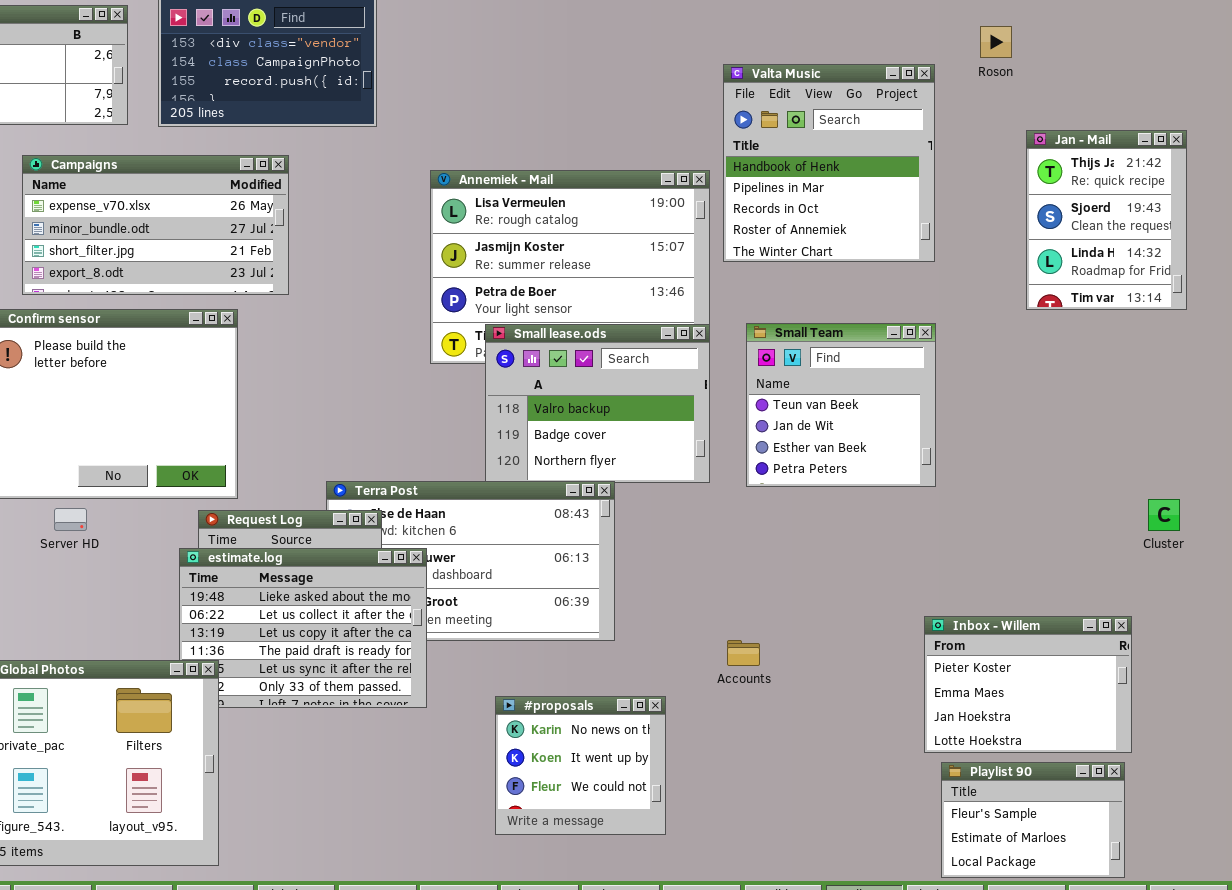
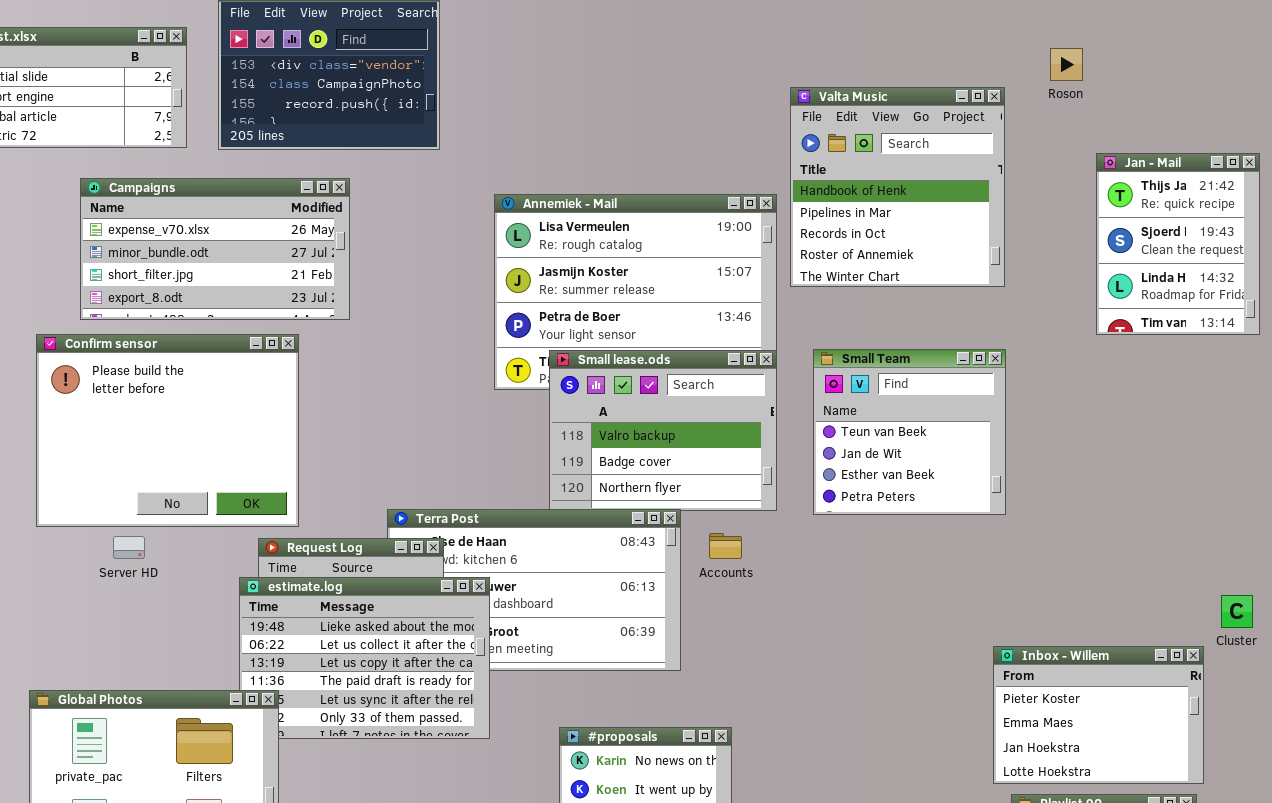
Cluster: [1148,499,1180,531] -> [1221,595,1253,628], moved
Accounts: [727,640,760,666] -> [709,533,742,559], moved

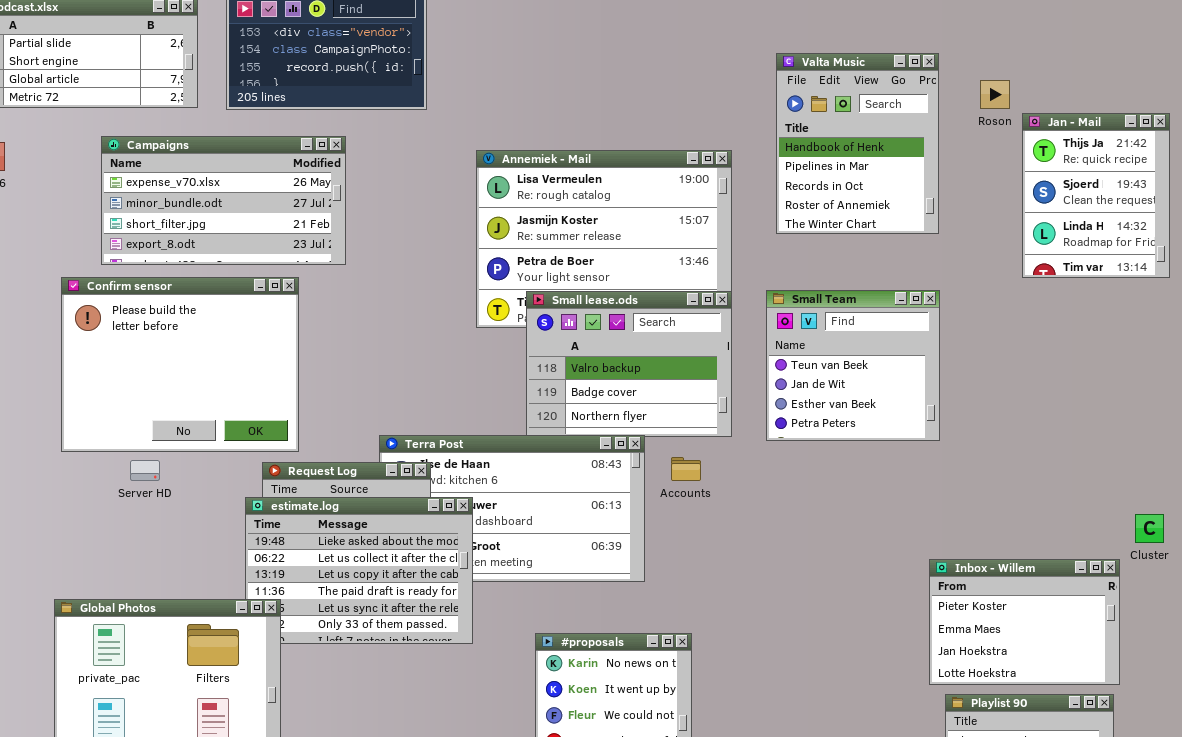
Roson: [1050,48,1083,81] -> [980,80,1010,109], moved
Valta Music: [790,87,1005,287] -> [776,53,939,234], resized

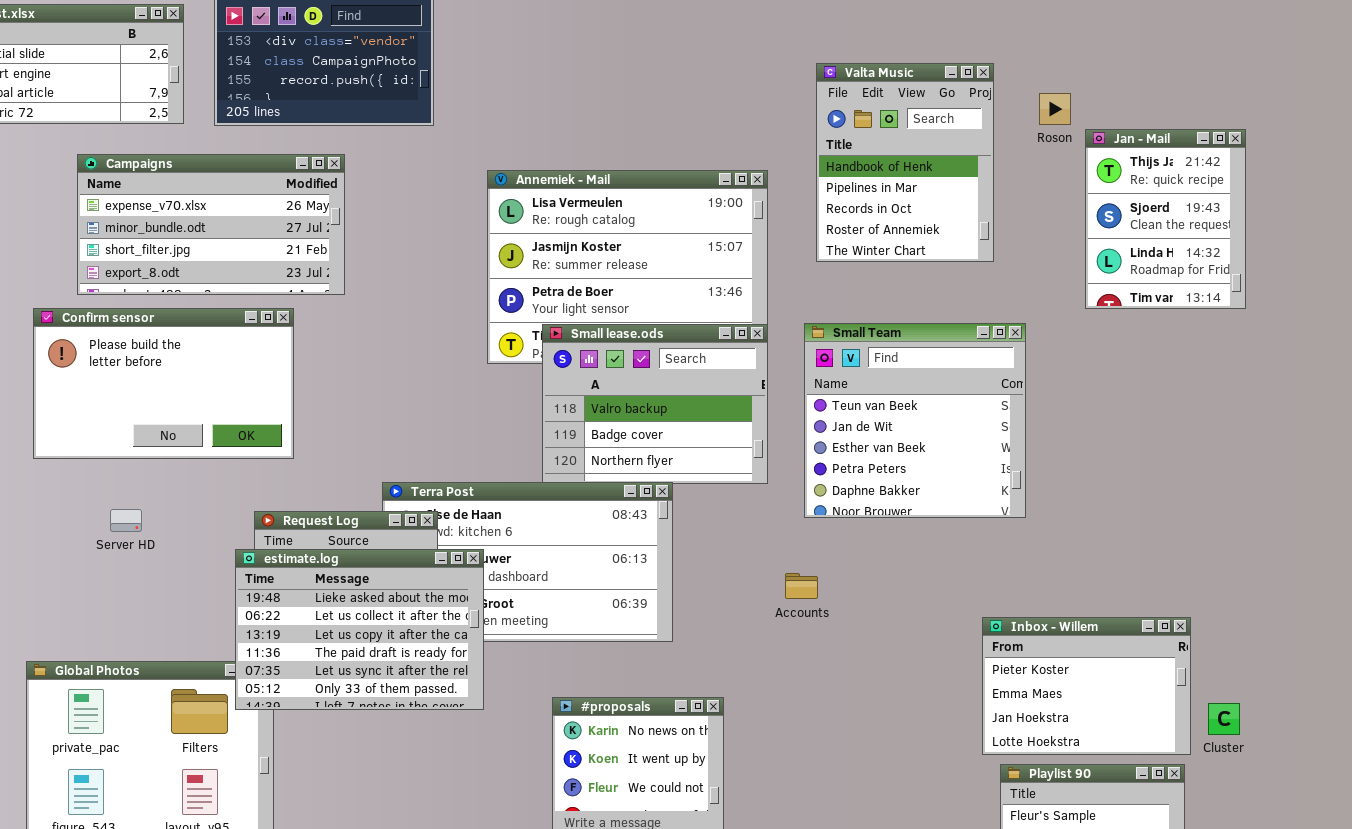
Confirm sensor: [61,277,299,452] -> [33,308,294,459], resized
Small Team: [766,290,940,441] -> [804,323,1026,518], resized
Accounts: [671,457,701,481] -> [785,573,818,599], moved
estimate.log: [245,497,473,644] -> [235,549,484,710], raised
Cluster: [1135,514,1164,543] -> [1208,703,1240,735], moved

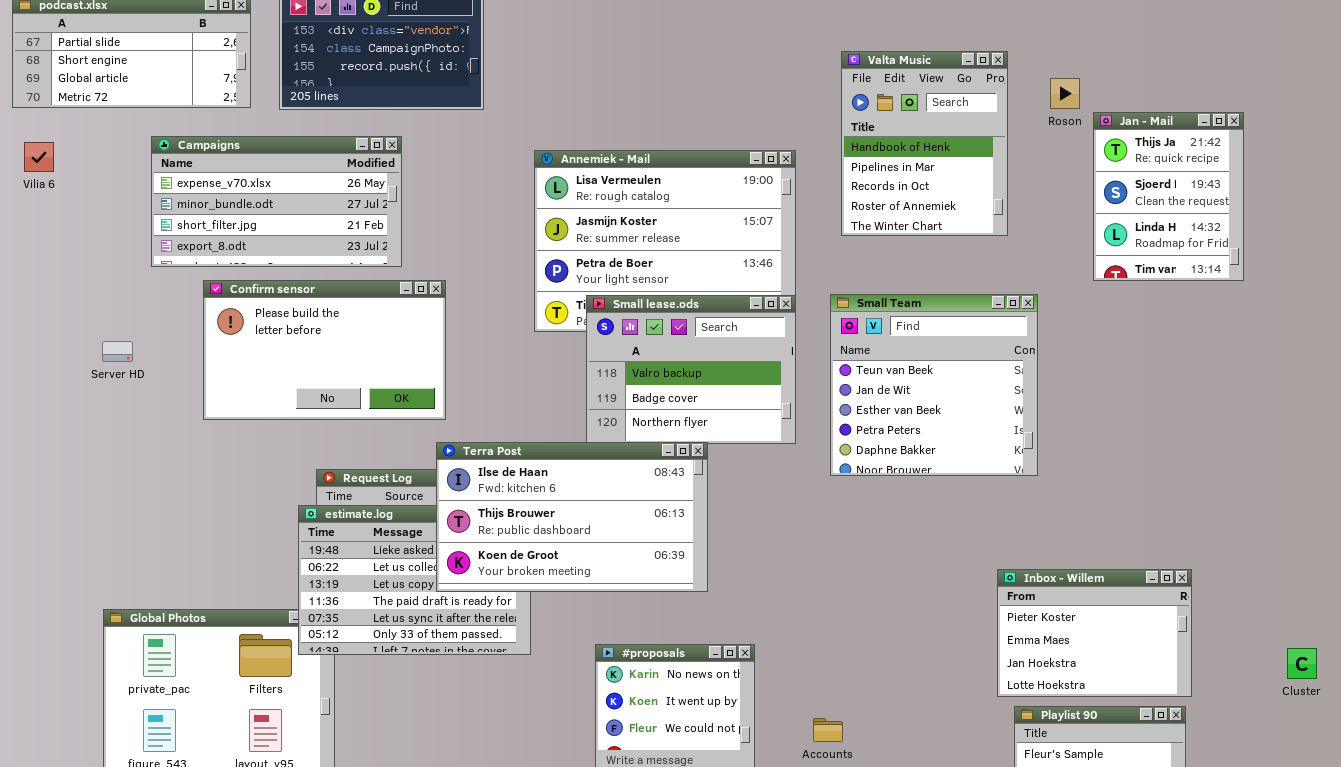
Confirm sensor: [33,308,294,459] -> [203,280,446,420], moved
Terra Post: [382,482,673,642] -> [436,442,708,592], raised
Server HD: [110,509,142,532] -> [102,341,133,362], moved
Accounts: [785,573,818,599] -> [813,718,843,742], moved
Cluster: [1208,703,1240,735] -> [1287,648,1317,679], moved

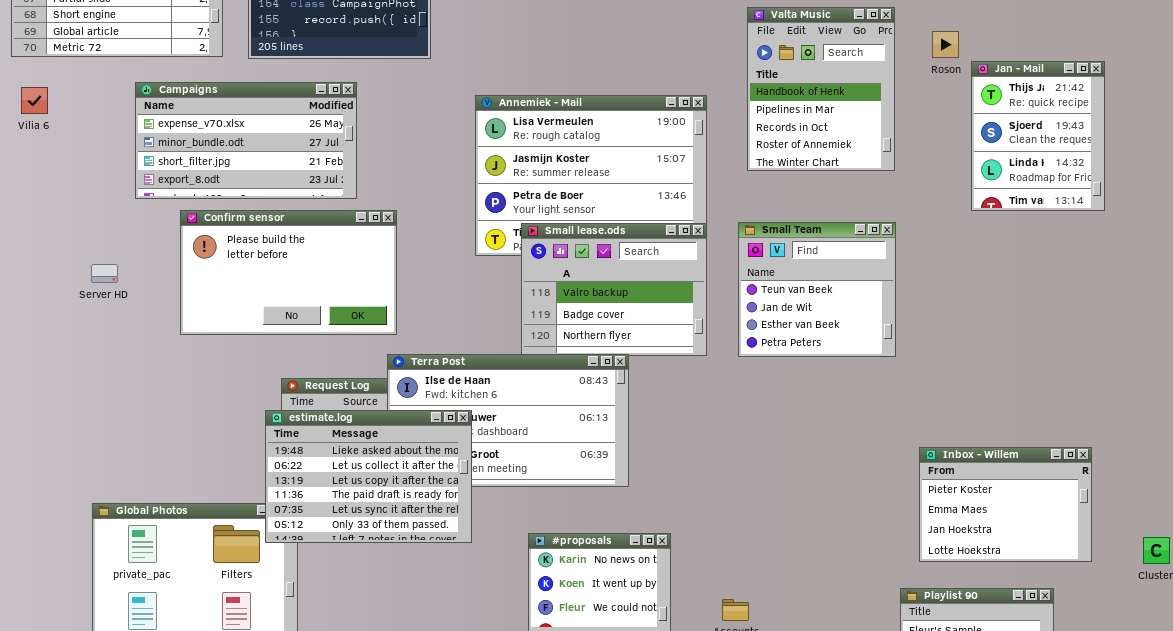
Small Team: [830,294,1038,476] -> [738,222,896,357], resized
estimate.log: [298,505,531,655] -> [265,410,472,543], raised
Inbox - Willem: [997,569,1192,697] -> [919,447,1092,562], moved

